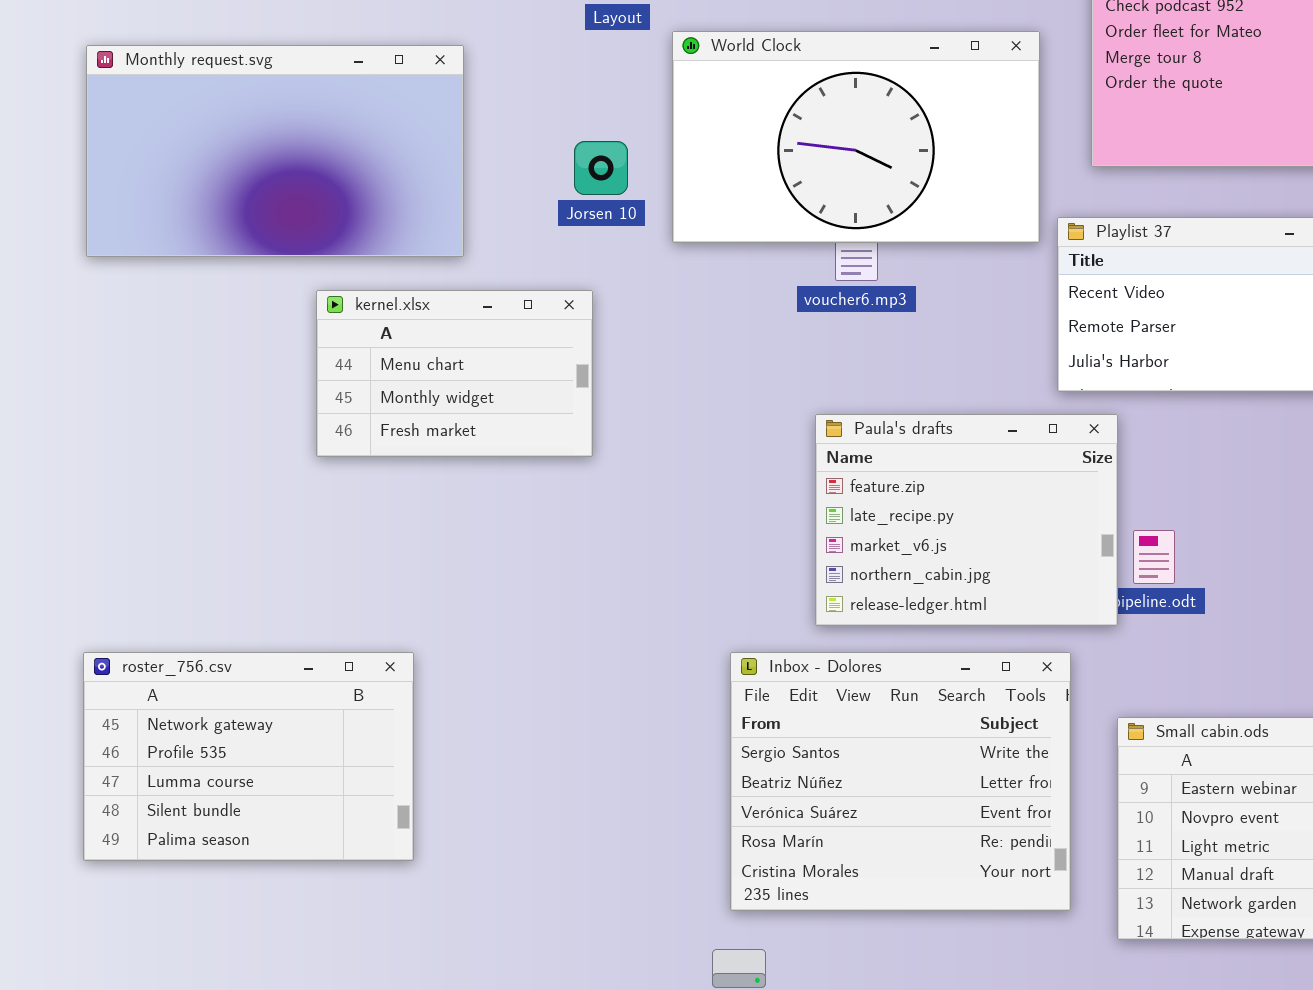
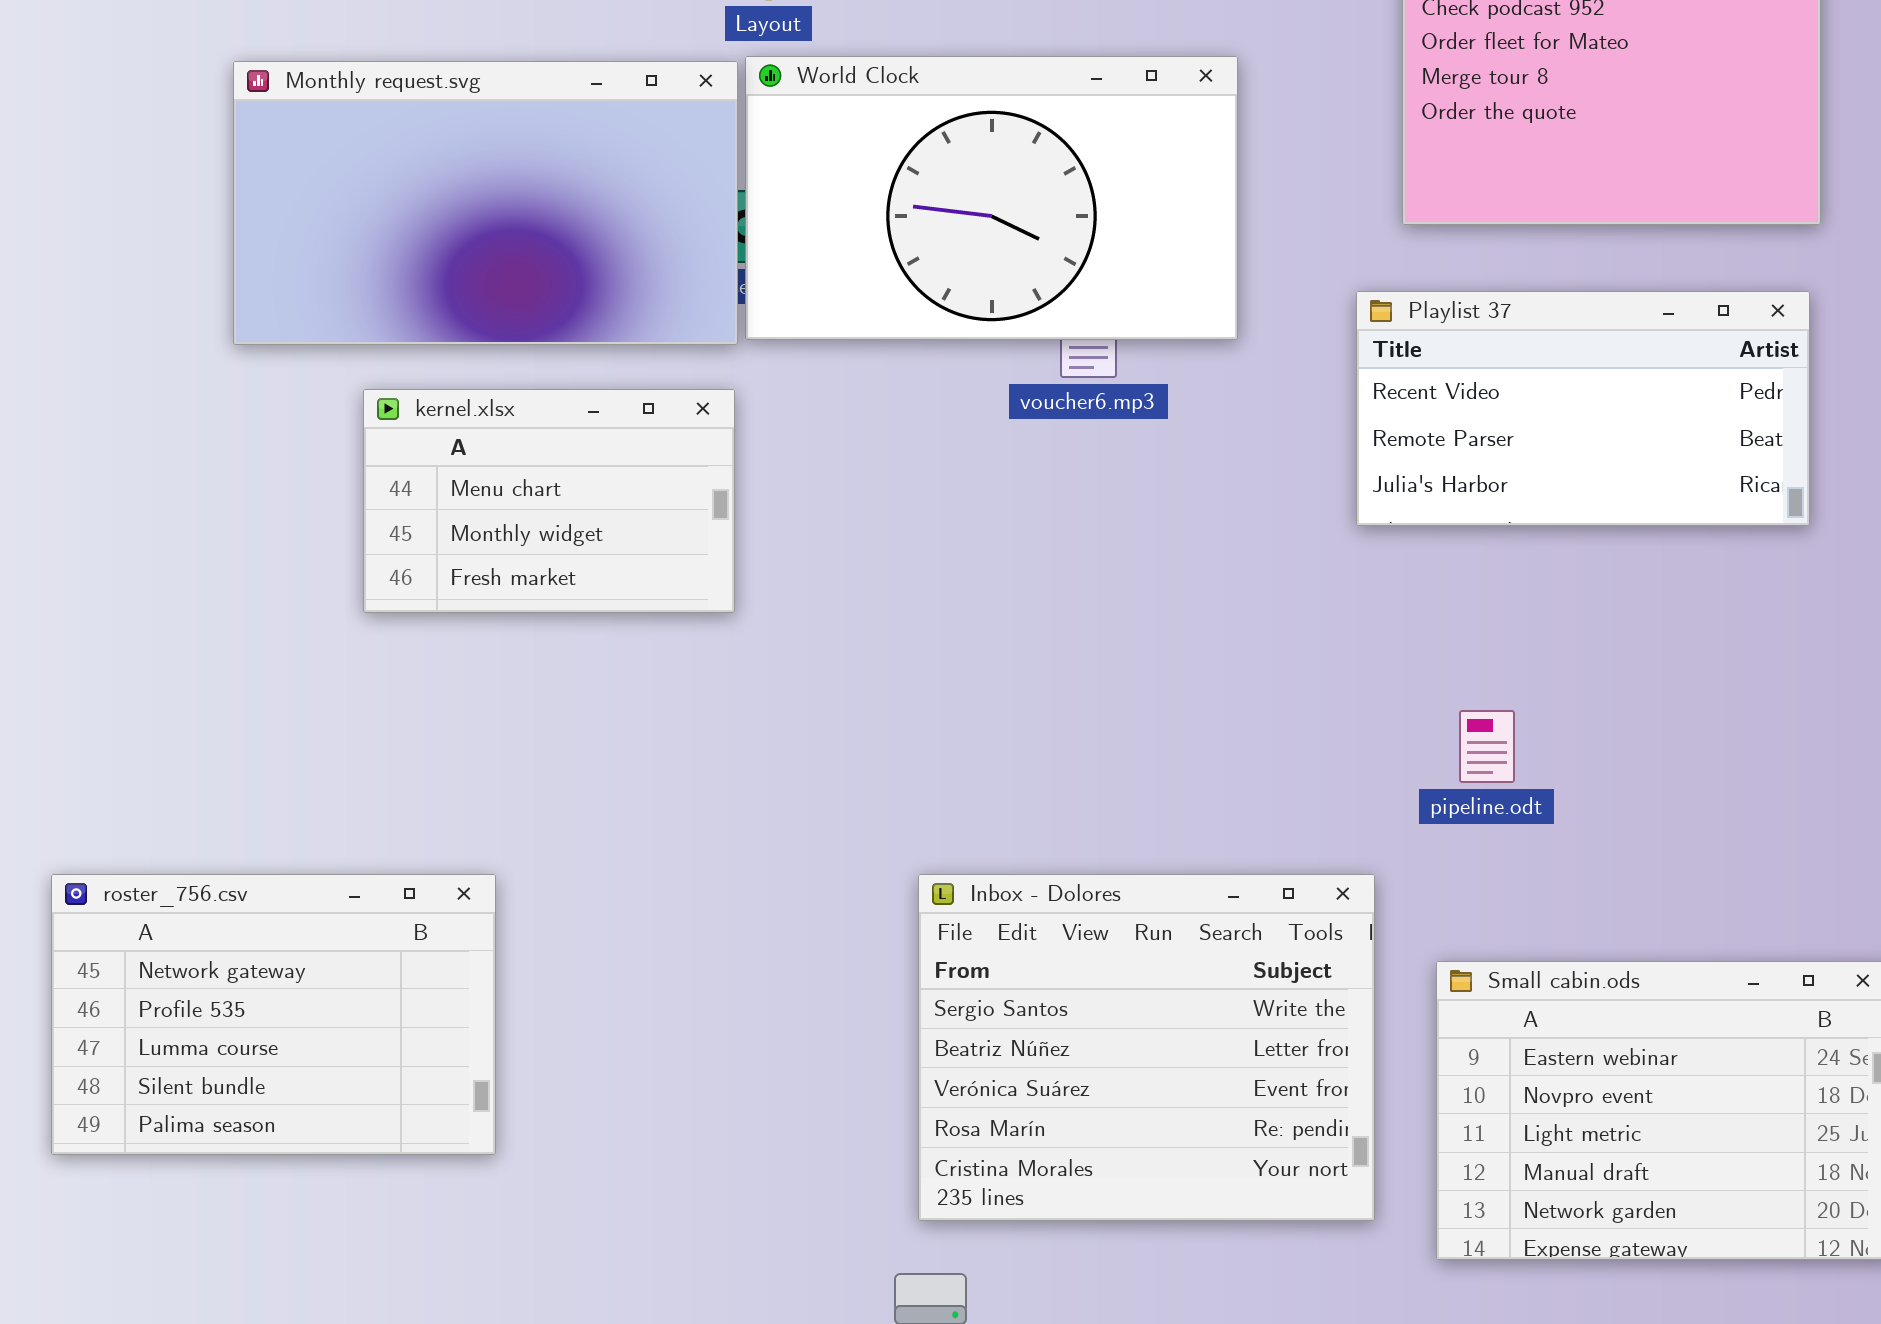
World Clock: [672,31,1040,243] -> [745,56,1238,340], moved
Monthly request.svg: [86,45,464,257] -> [233,61,738,345], moved
Paula's drafts: [815,414,1118,626] -> none, closed

